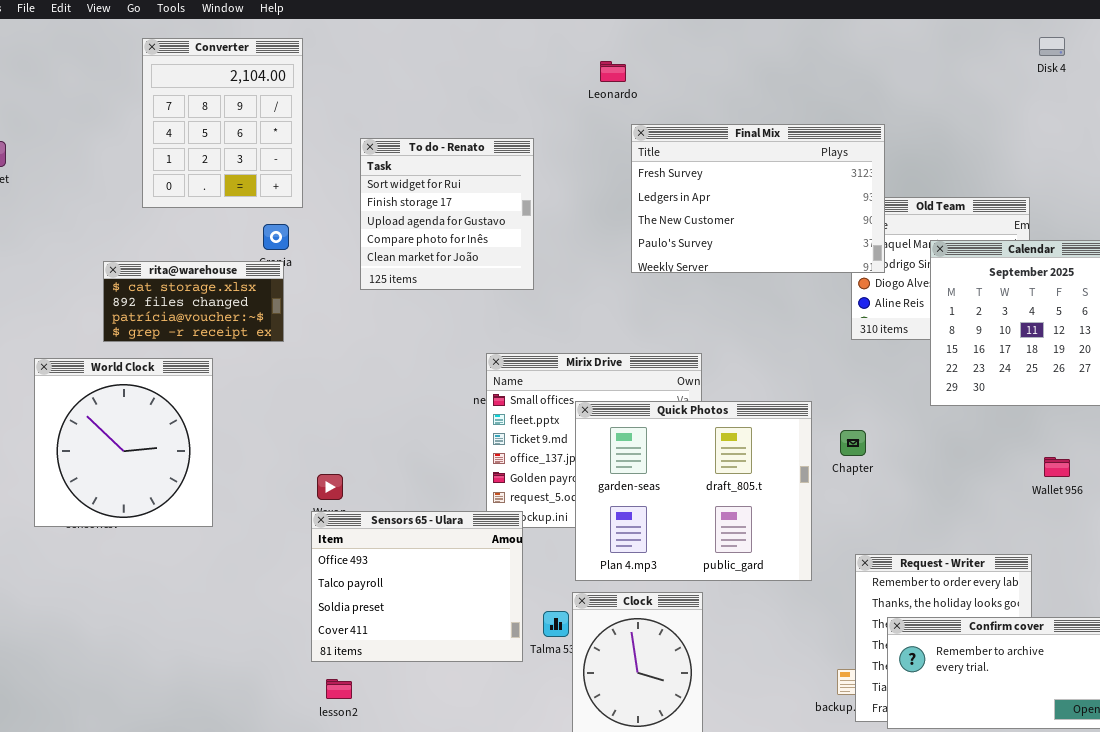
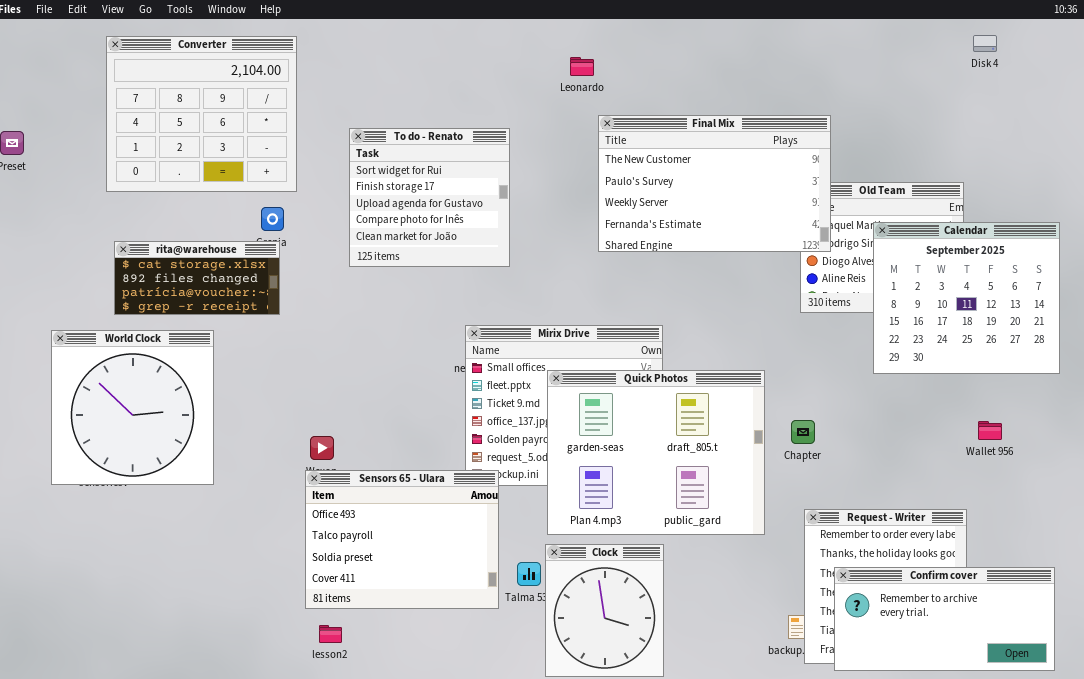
Converter: [142,38,303,208] -> [106,36,297,192], resized
Final Mix: [631,124,885,273] -> [598,115,831,252], scrolled down 2 rows
Chapter: [840,430,866,456] -> [791,420,815,444], moved

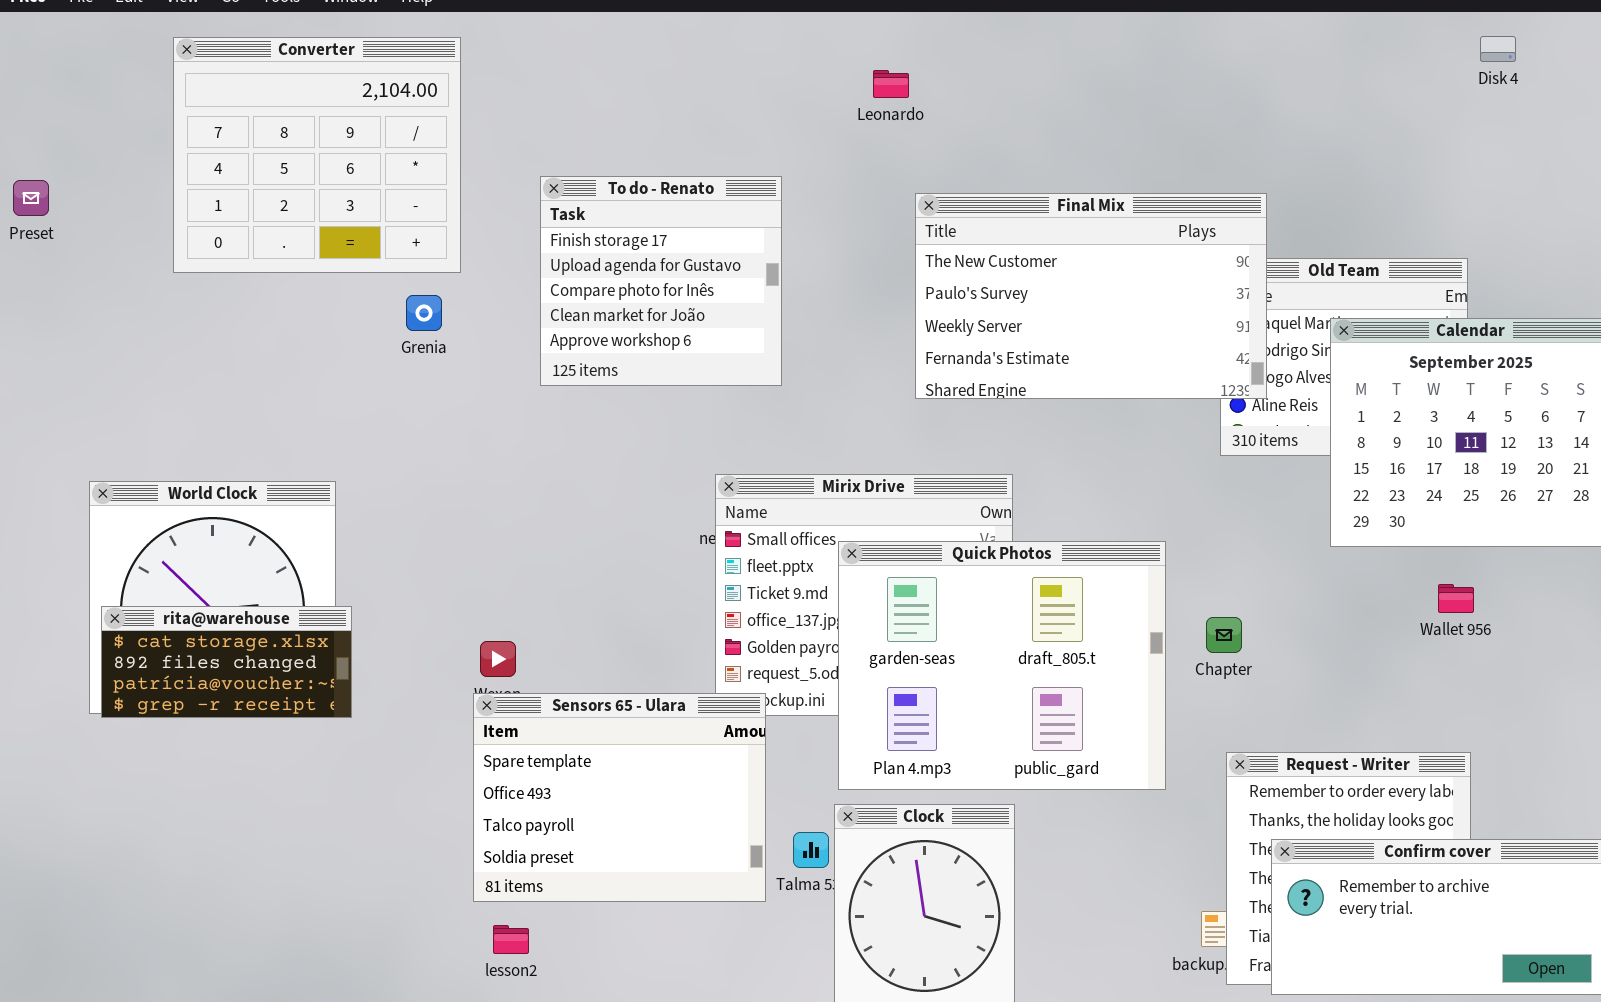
Final Mix: [598,115,831,252] -> [915,193,1267,399], moved
To do - Renato: [349,128,510,267] -> [540,176,782,386], scrolled down 1 row
rita@warehouse: [114,241,280,315] -> [101,606,352,718], moved
Wallet 956: [978,421,1002,440] -> [1438,584,1474,613], moved
Sensors 65 - Ulara: [305,470,499,609] -> [473,693,766,902], scrolled up 1 row

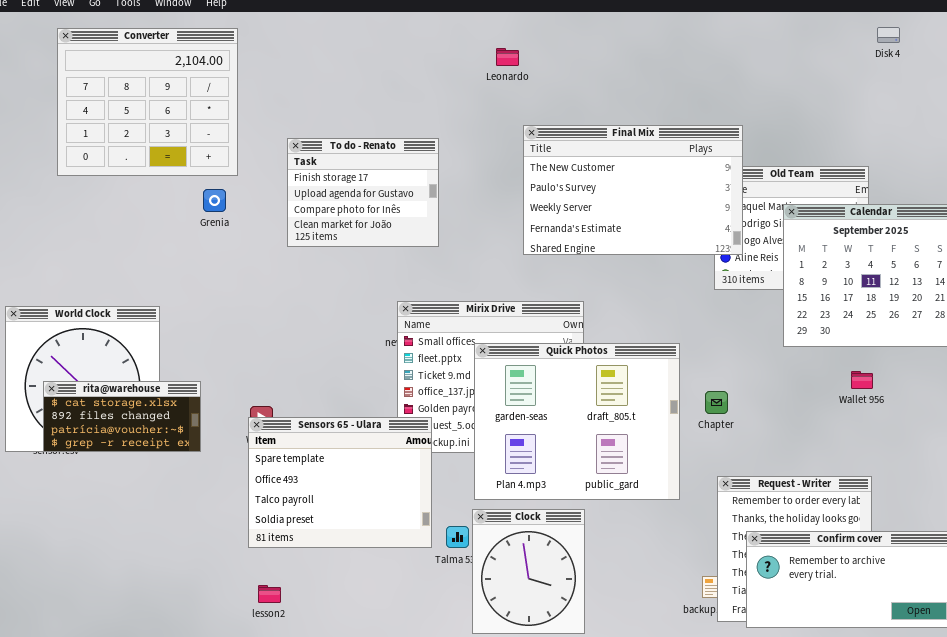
To do - Renato: [540,176,782,386] -> [287,138,439,247], resized
rita@warehouse: [101,606,352,718] -> [43,381,201,452], moved
Sensors 65 - Ulara: [473,693,766,902] -> [248,417,432,548], moved

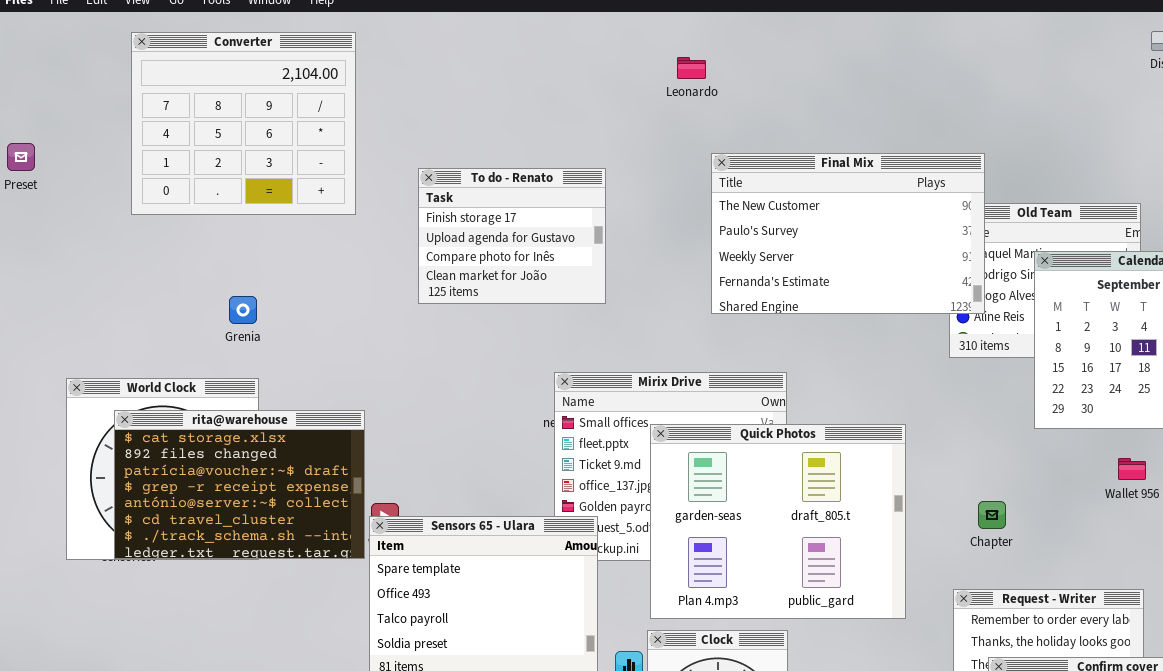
Grenia: [203,189,226,212] -> [229,296,257,324], moved
rita@warehouse: [43,381,201,452] -> [114,410,365,559], resized
Chapter: [705,391,728,414] -> [978,501,1006,529], moved

